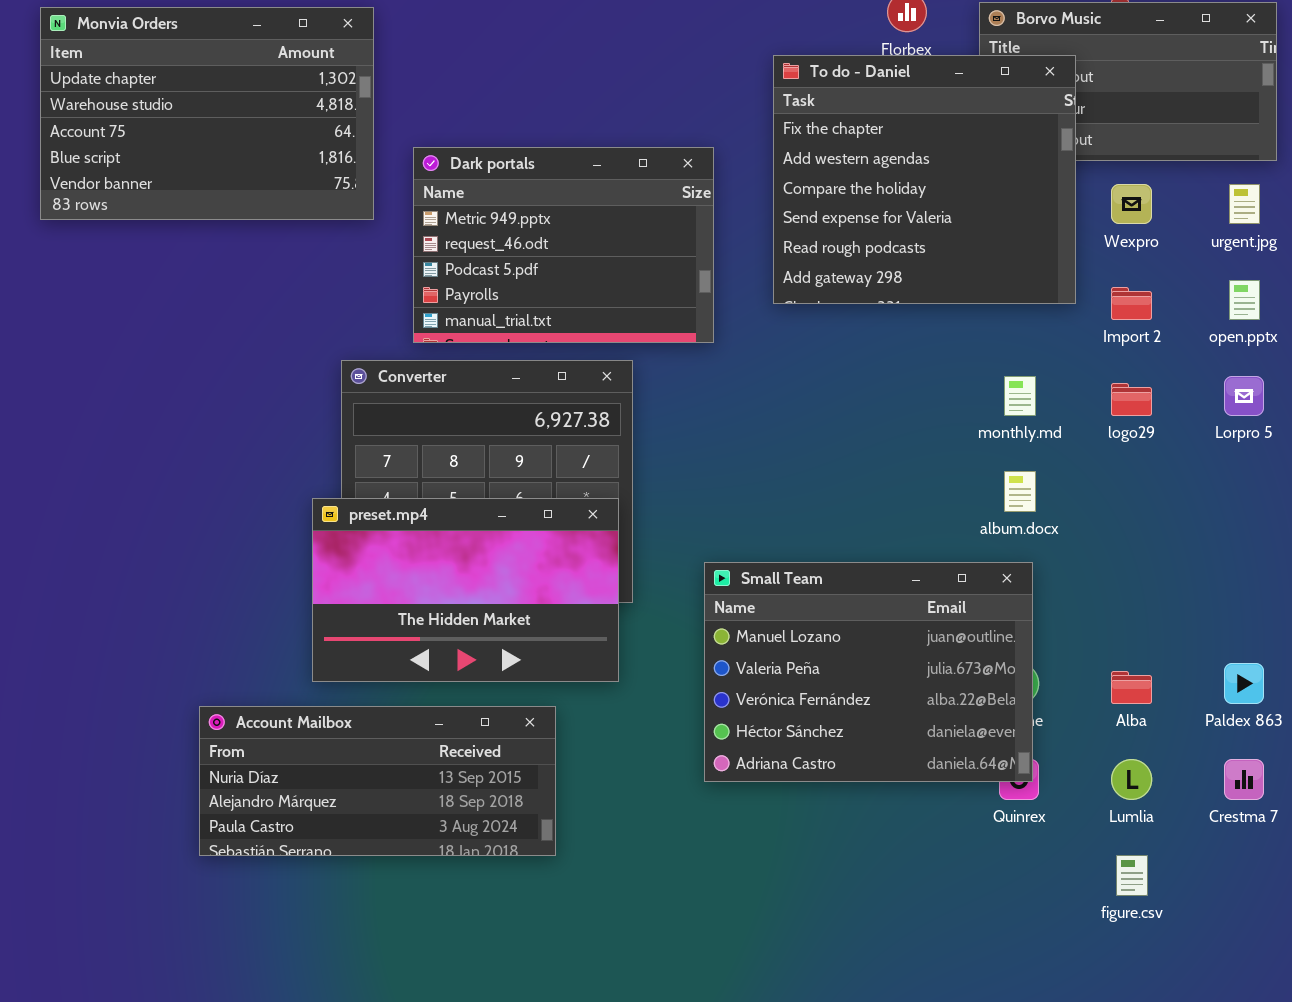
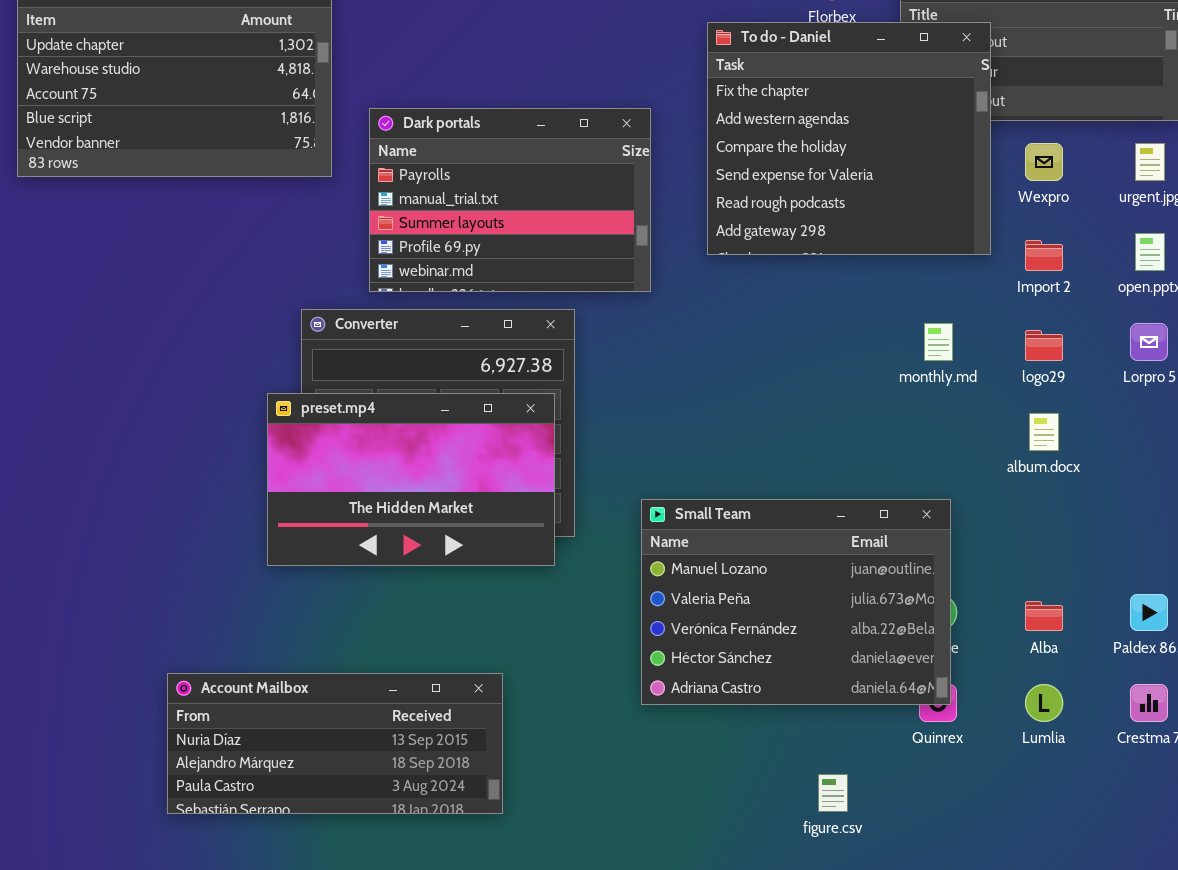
Dark portals: [413,147,714,343] -> [369,108,651,292], scrolled down 3 rows
album.docx: [1004,471,1036,512] -> [1029,413,1059,451], moved
preset.mp4: [312,498,619,682] -> [267,393,555,566], moved
Account Mailbox: [199,706,556,856] -> [167,673,503,814], moved
figure.csv: [1116,855,1148,896] -> [818,774,848,812], moved

